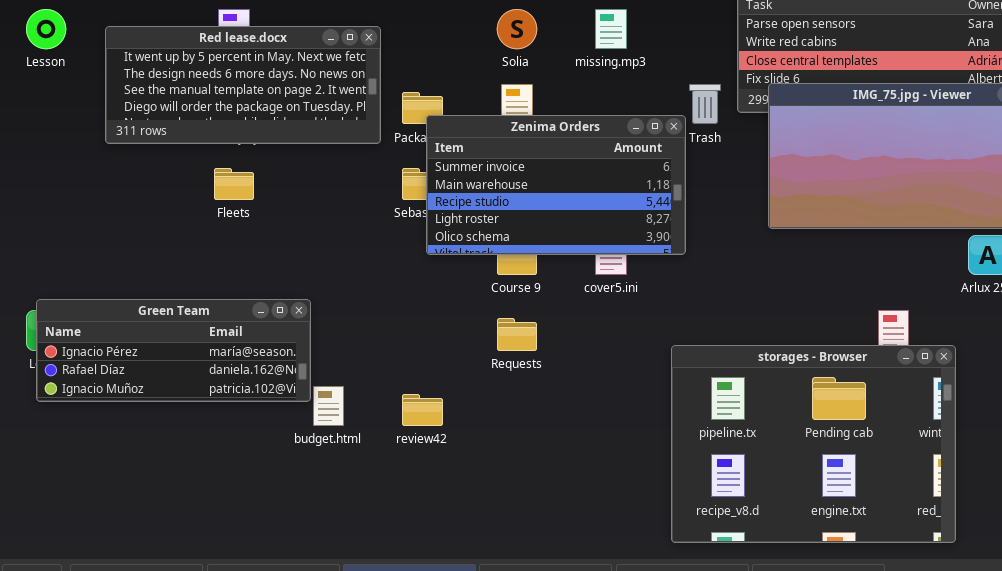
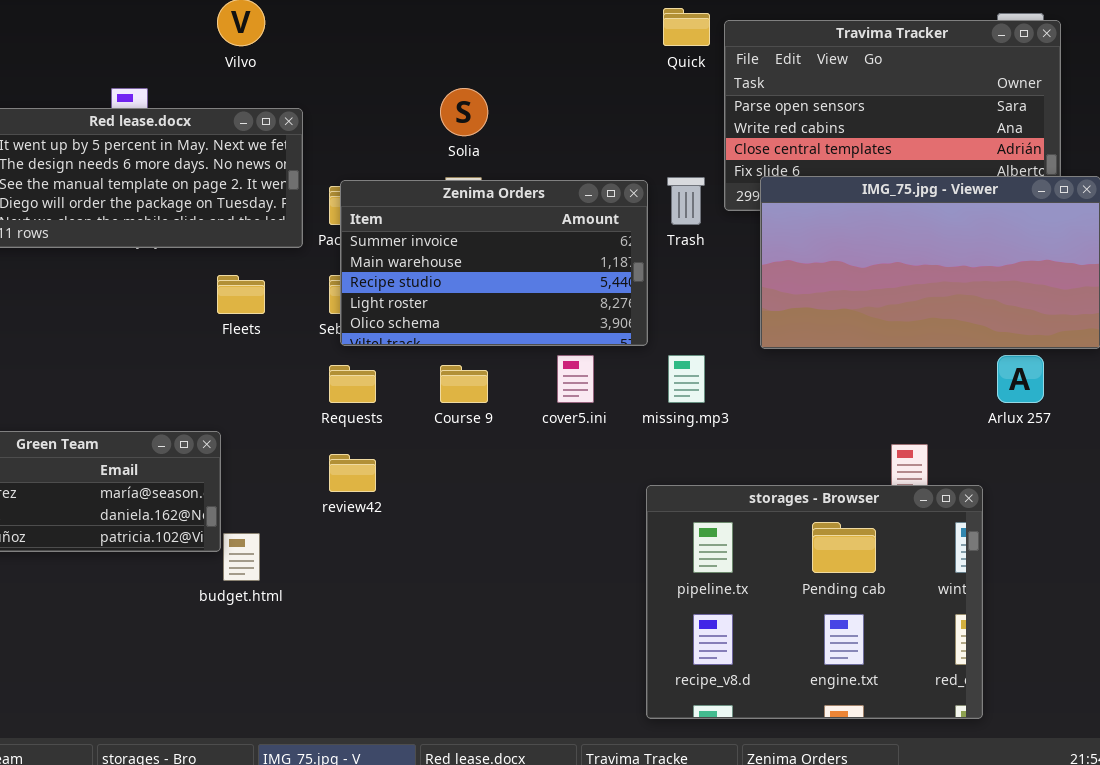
missing.mp3: [595,9,627,49] -> [668,355,705,403], moved
Zenima Orders: [426,115,686,255] -> [340,180,648,346], moved
Fleets: [214,168,254,200] -> [217,275,265,314], moved
Requests: [497,318,537,351] -> [329,365,376,403], moved
review42: [402,394,443,426] -> [329,454,376,492], moved

